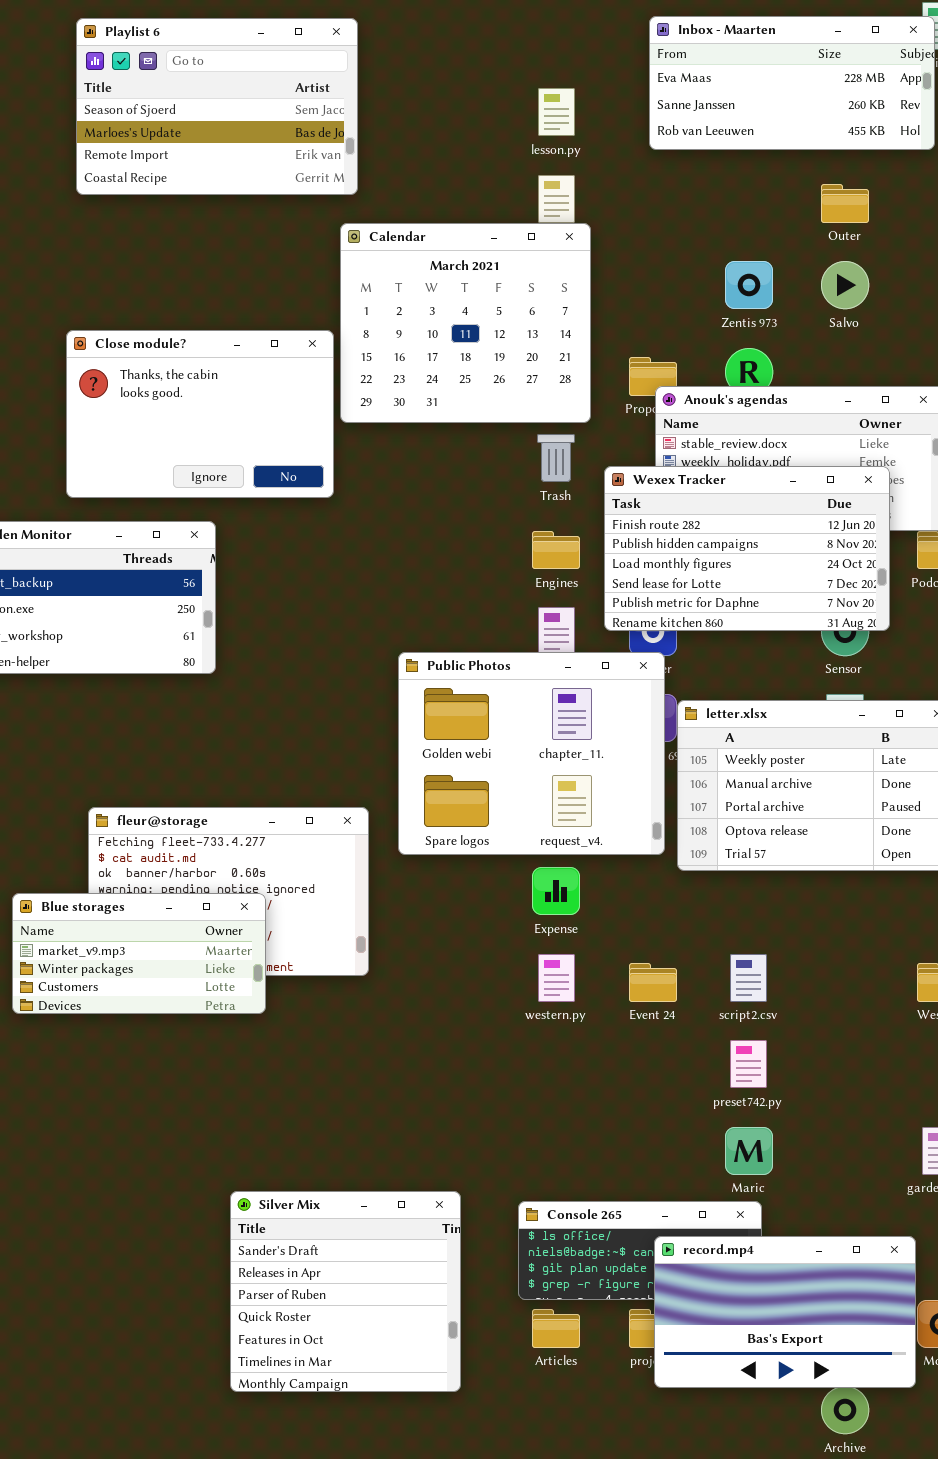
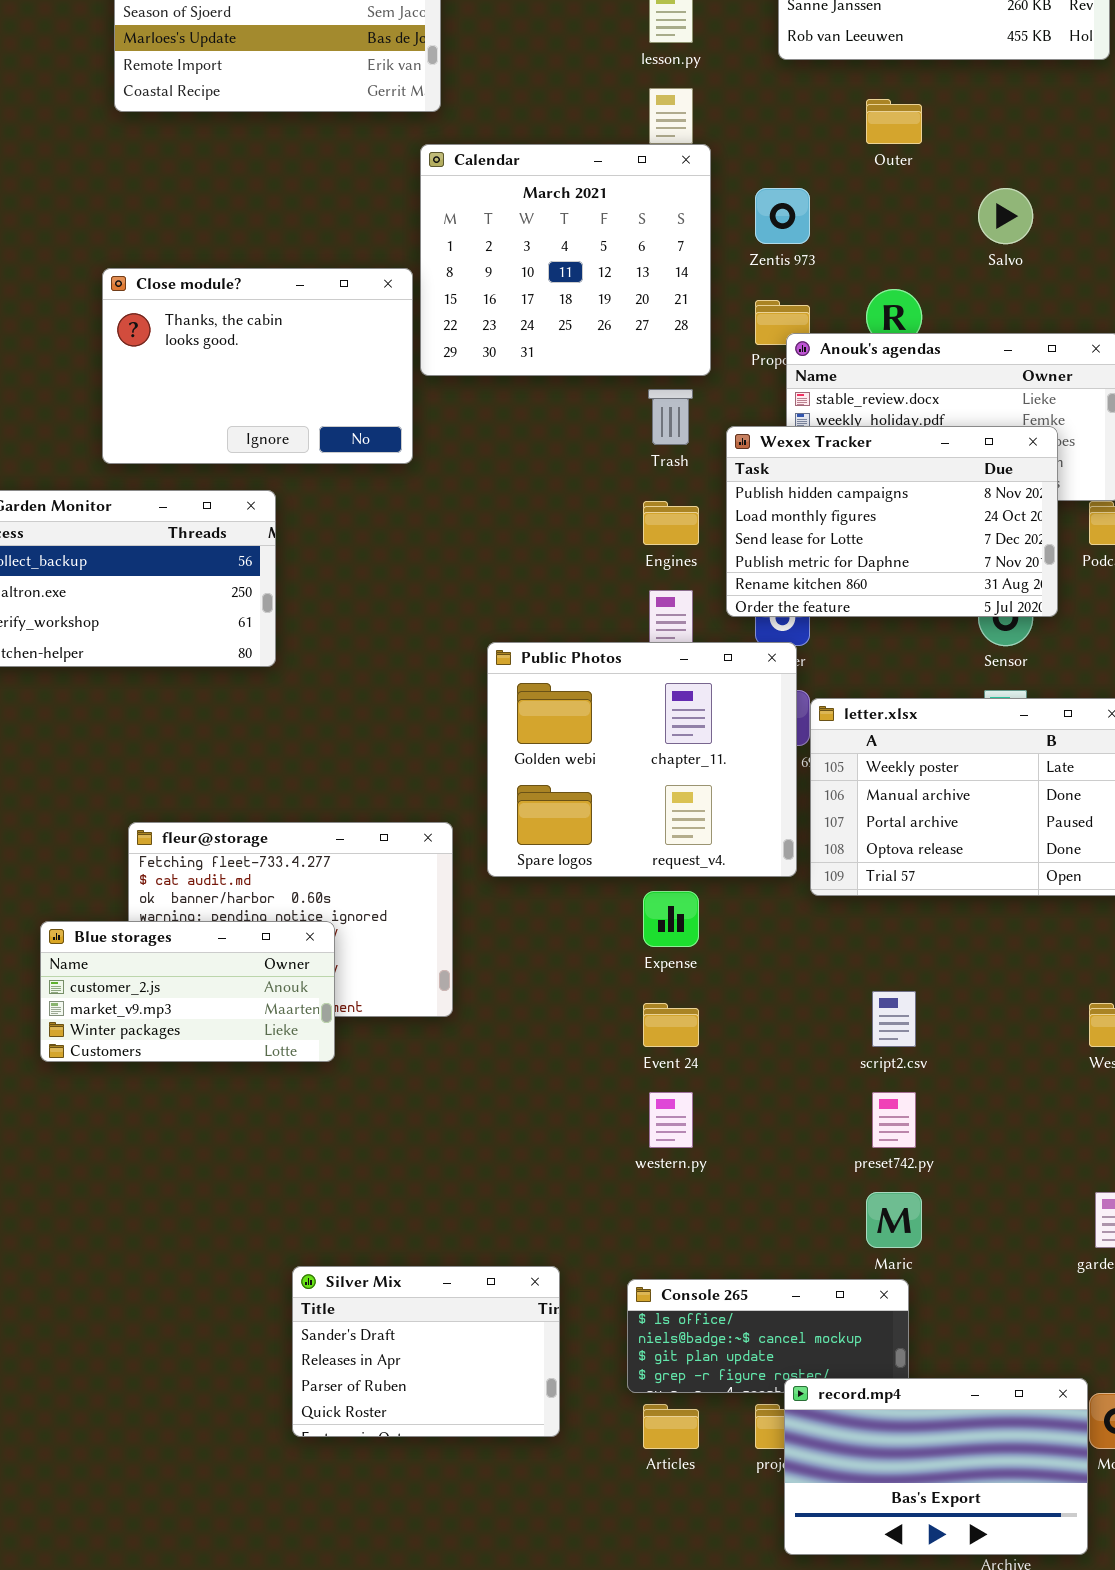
Outer: [821,184,869,223] -> [866,99,922,144], moved
Zentis 973: [725,261,773,309] -> [755,188,810,244], moved
Wexex Tracker: [604,466,890,631] -> [726,426,1058,617], scrolled down 1 row
Blue storages: [12,893,266,1014] -> [40,921,335,1062], scrolled up 1 row
western.py: [538,954,575,1002] -> [649,1092,693,1148], moved
Event 24: [629,963,677,1002] -> [643,1003,699,1047], moved
Silver Mix: [230,1191,461,1392] -> [292,1266,560,1437], resized
record.mp4: [654,1236,916,1388] -> [784,1378,1088,1555], moved

